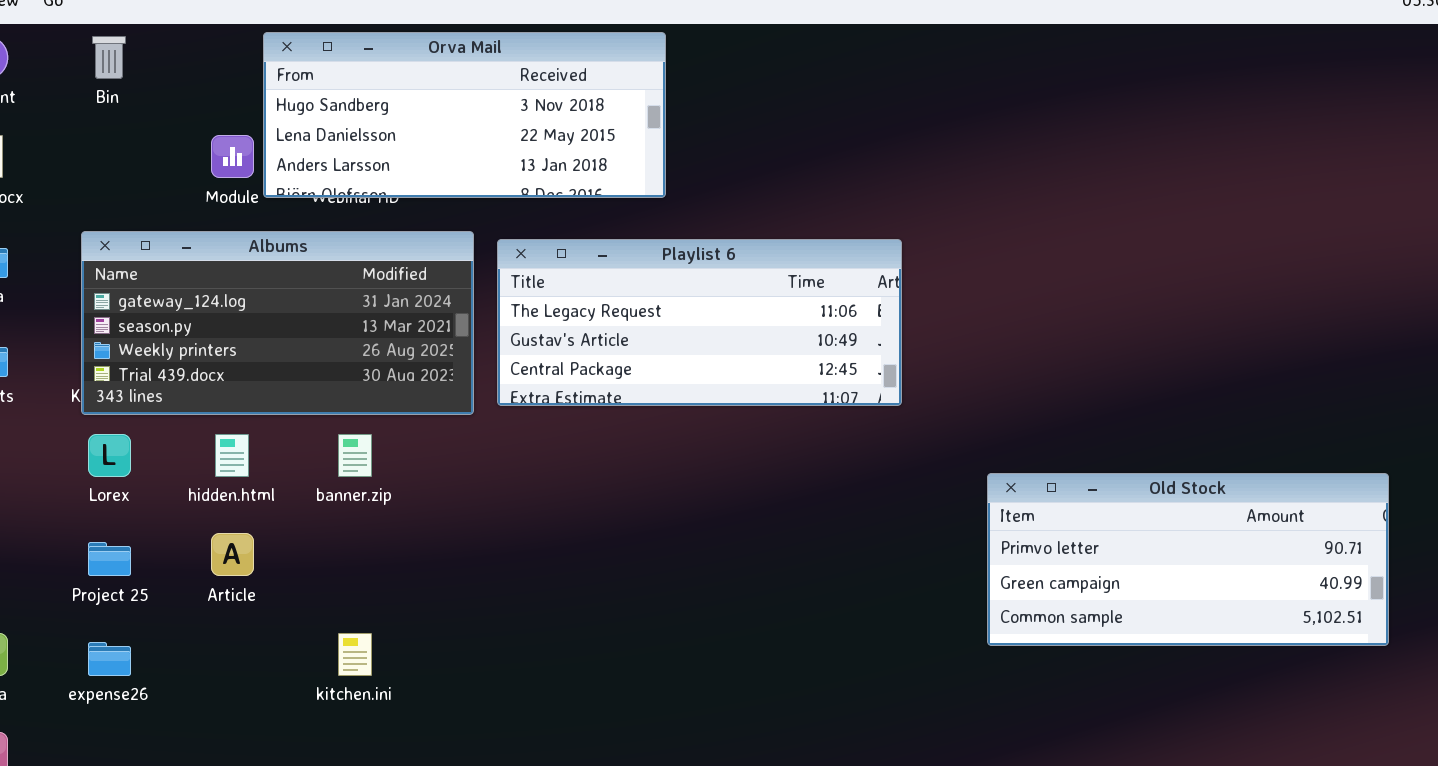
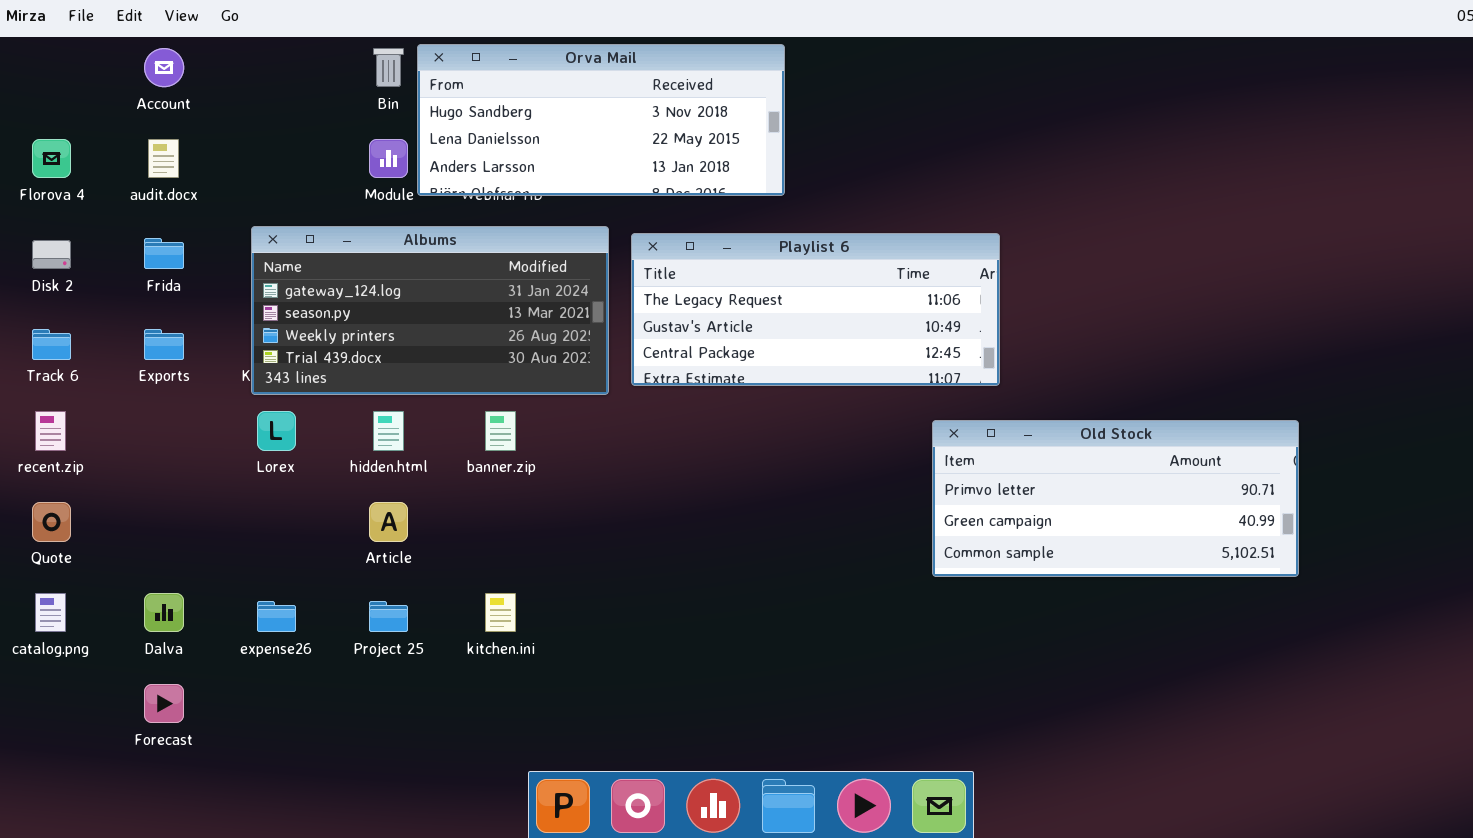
Bin: [92,36,126,79] -> [373,48,404,87], moved
Old Stock: [987,473,1389,646] -> [932,420,1299,577], moved
Project 25: [88,542,131,576] -> [369,601,408,632], moved

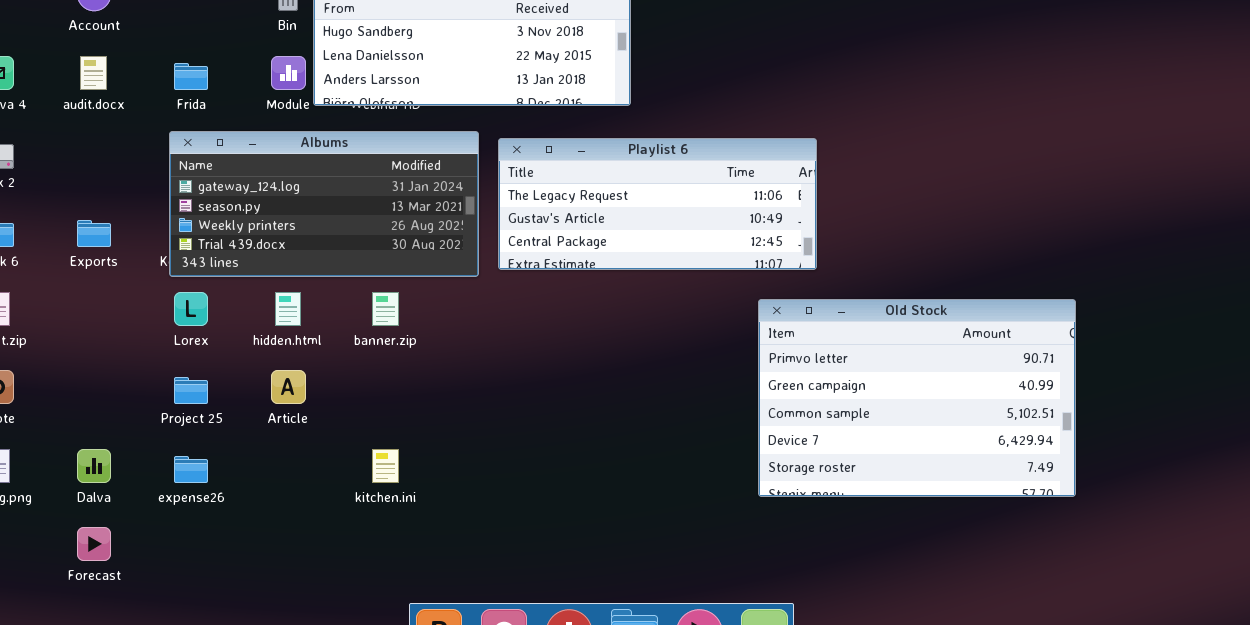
Frida: [144,238,184,269] -> [174,63,208,90], moved
Old Stock: [932,420,1299,577] -> [758,299,1076,497], resized
Project 25: [369,601,408,632] -> [174,377,208,404], moved

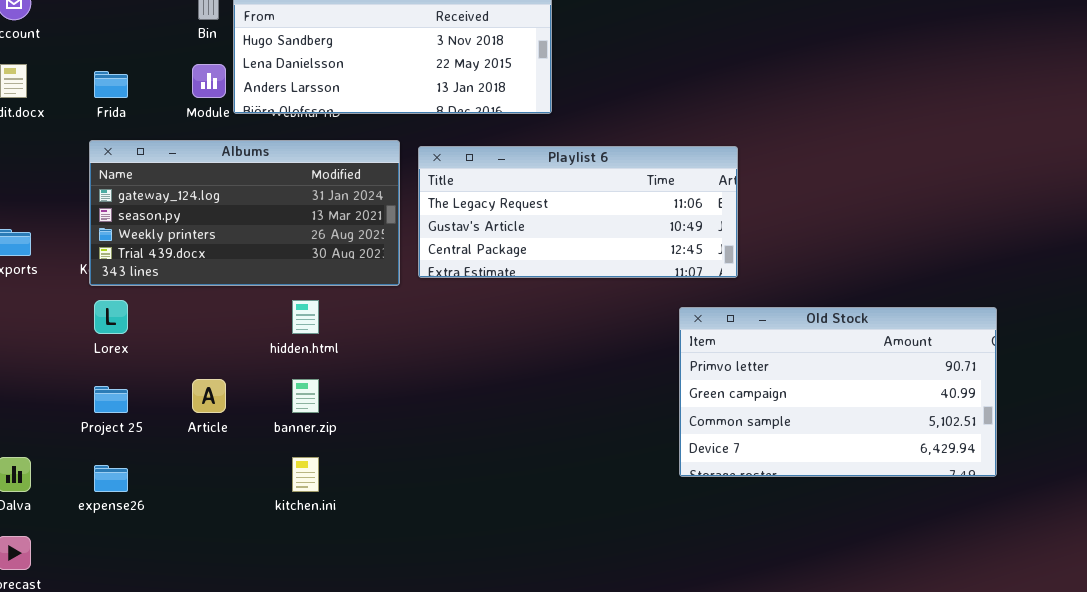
hidden.html: [275,292,301,326] -> [292,300,319,334], moved
banner.zip: [372,292,399,326] -> [292,379,319,413], moved
Old Stock: [758,299,1076,497] -> [679,307,997,477], resized

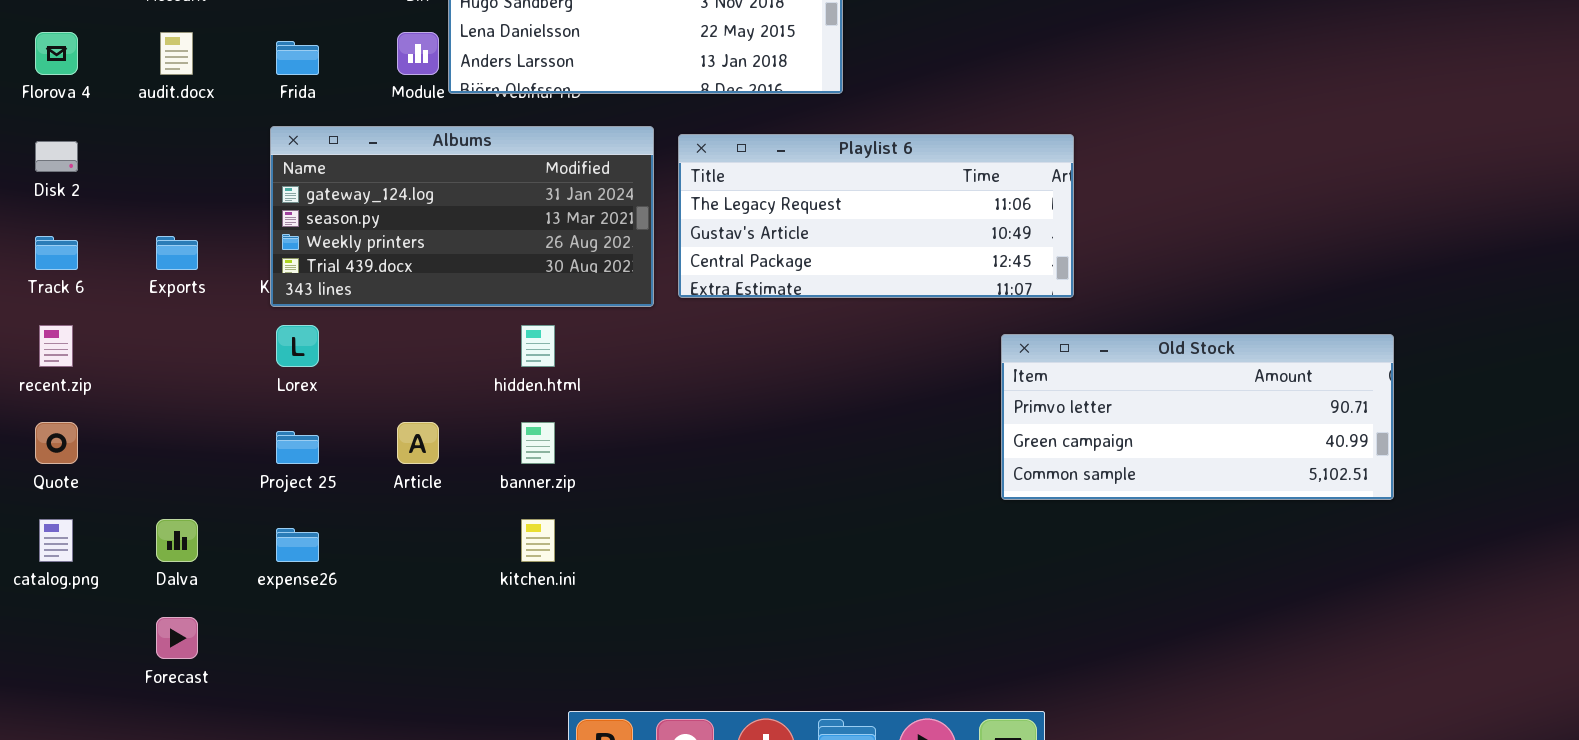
Old Stock: [679,307,997,477] -> [1001,334,1394,500], resized

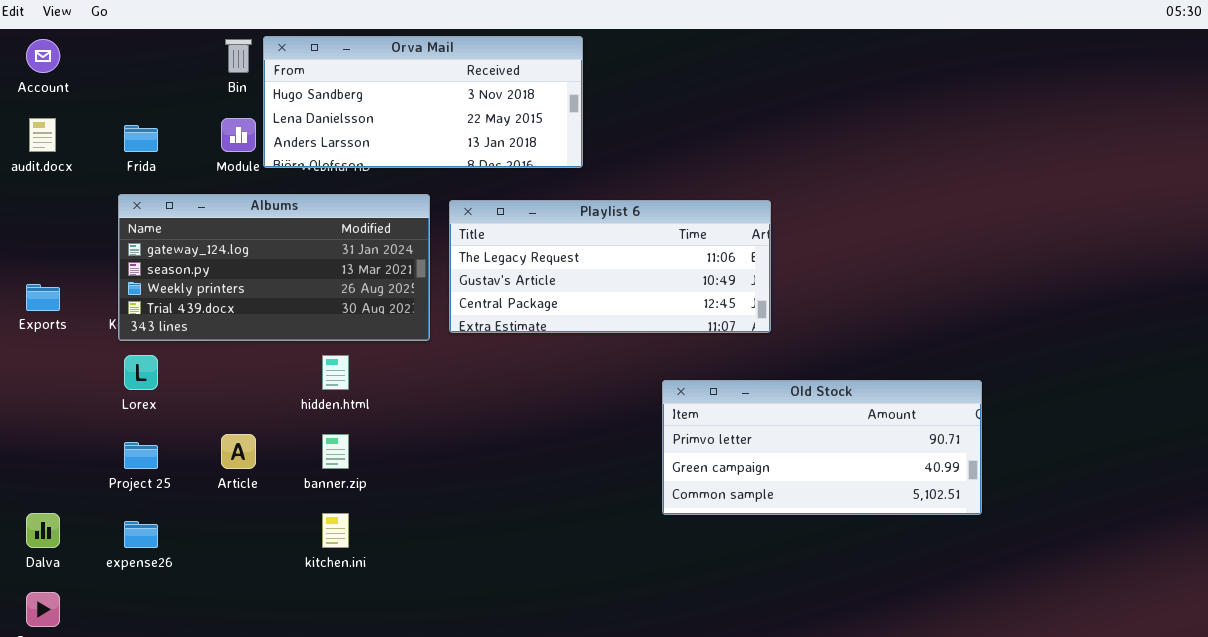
Old Stock: [1001,334,1394,500] -> [662,380,982,515], moved

